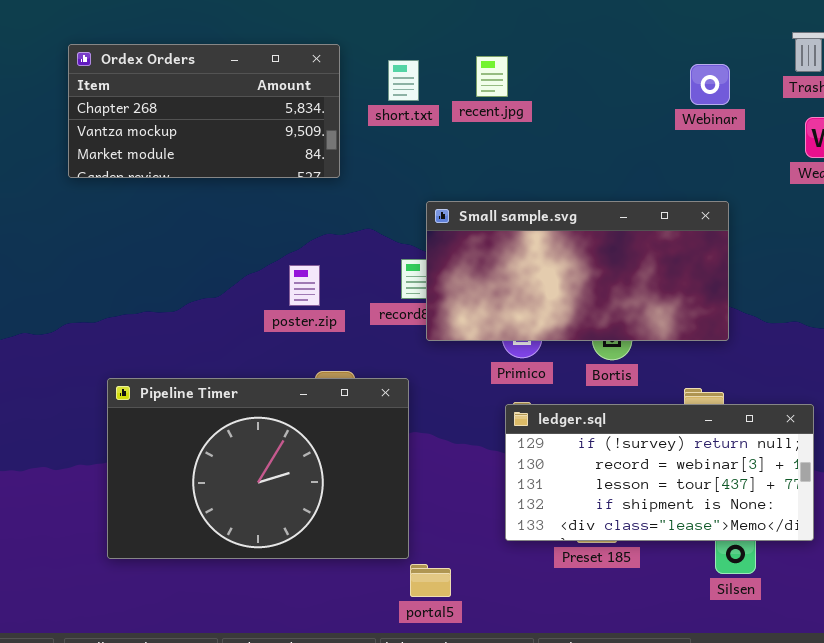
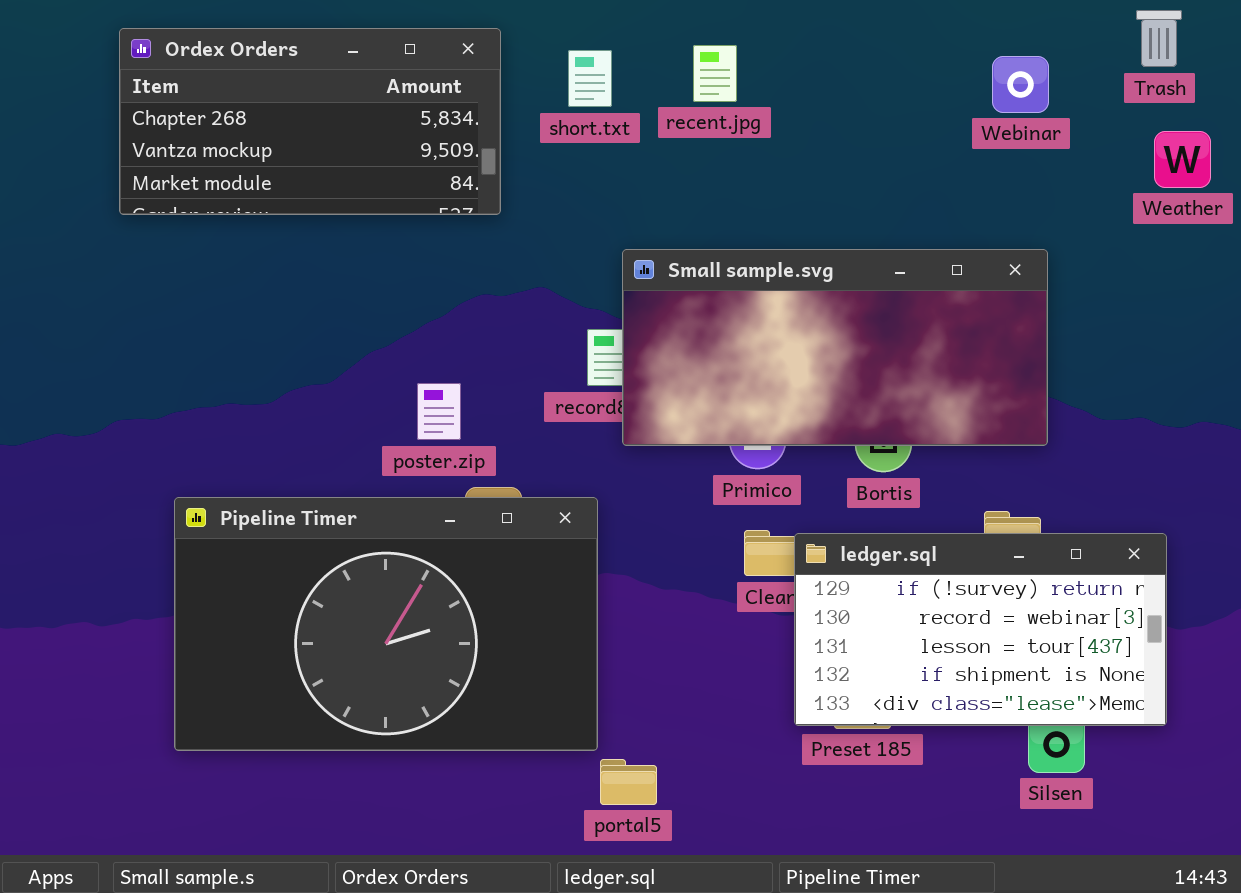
poster.zip: [289,265,320,306] -> [417,383,461,440], moved
ledger.sql: [505,404,814,541] -> [794,533,1167,726], resized

